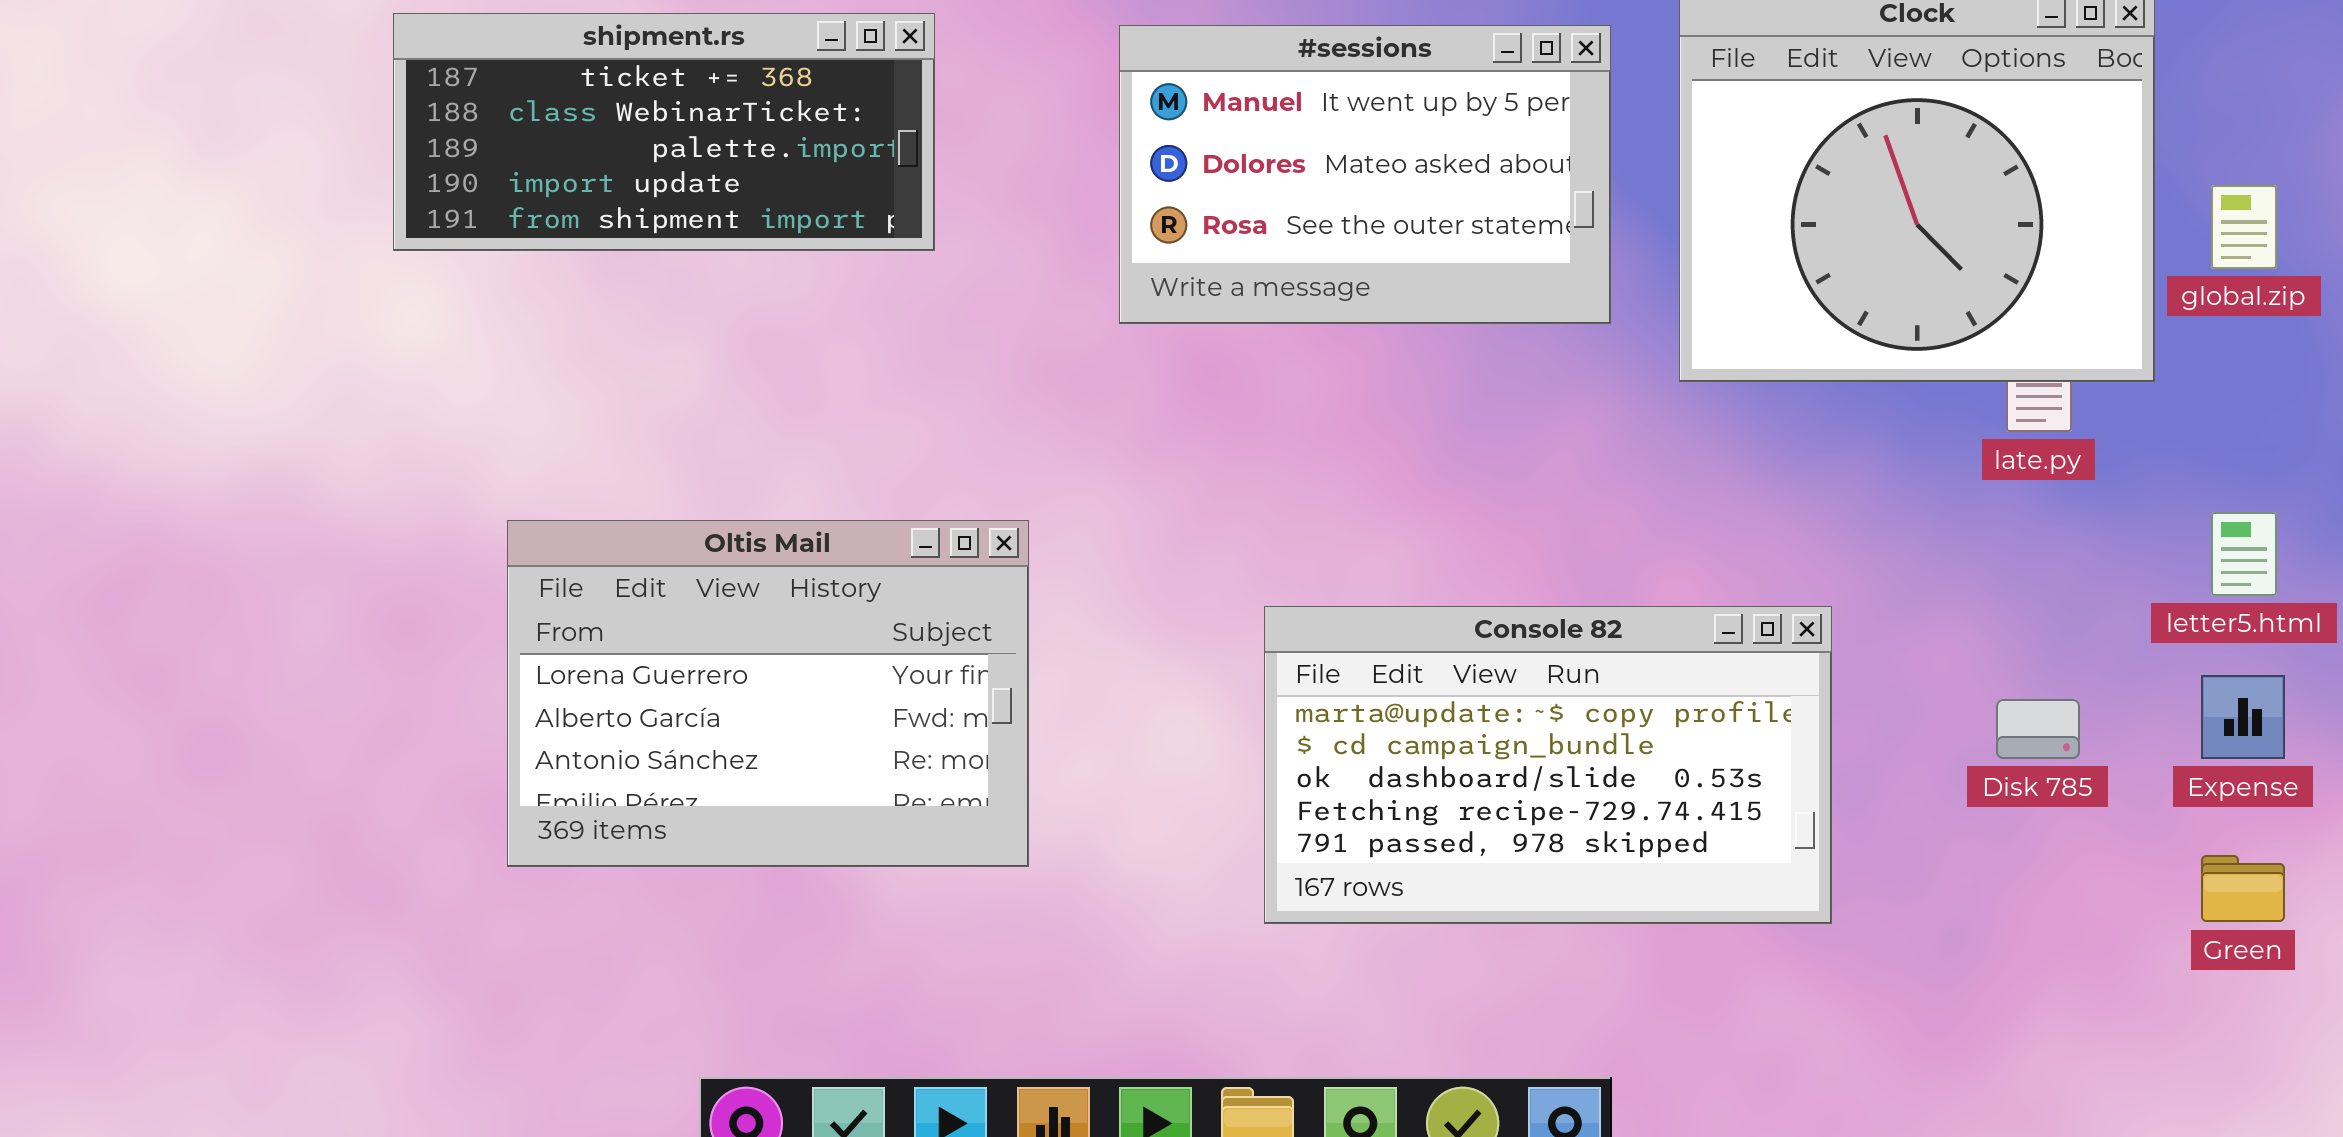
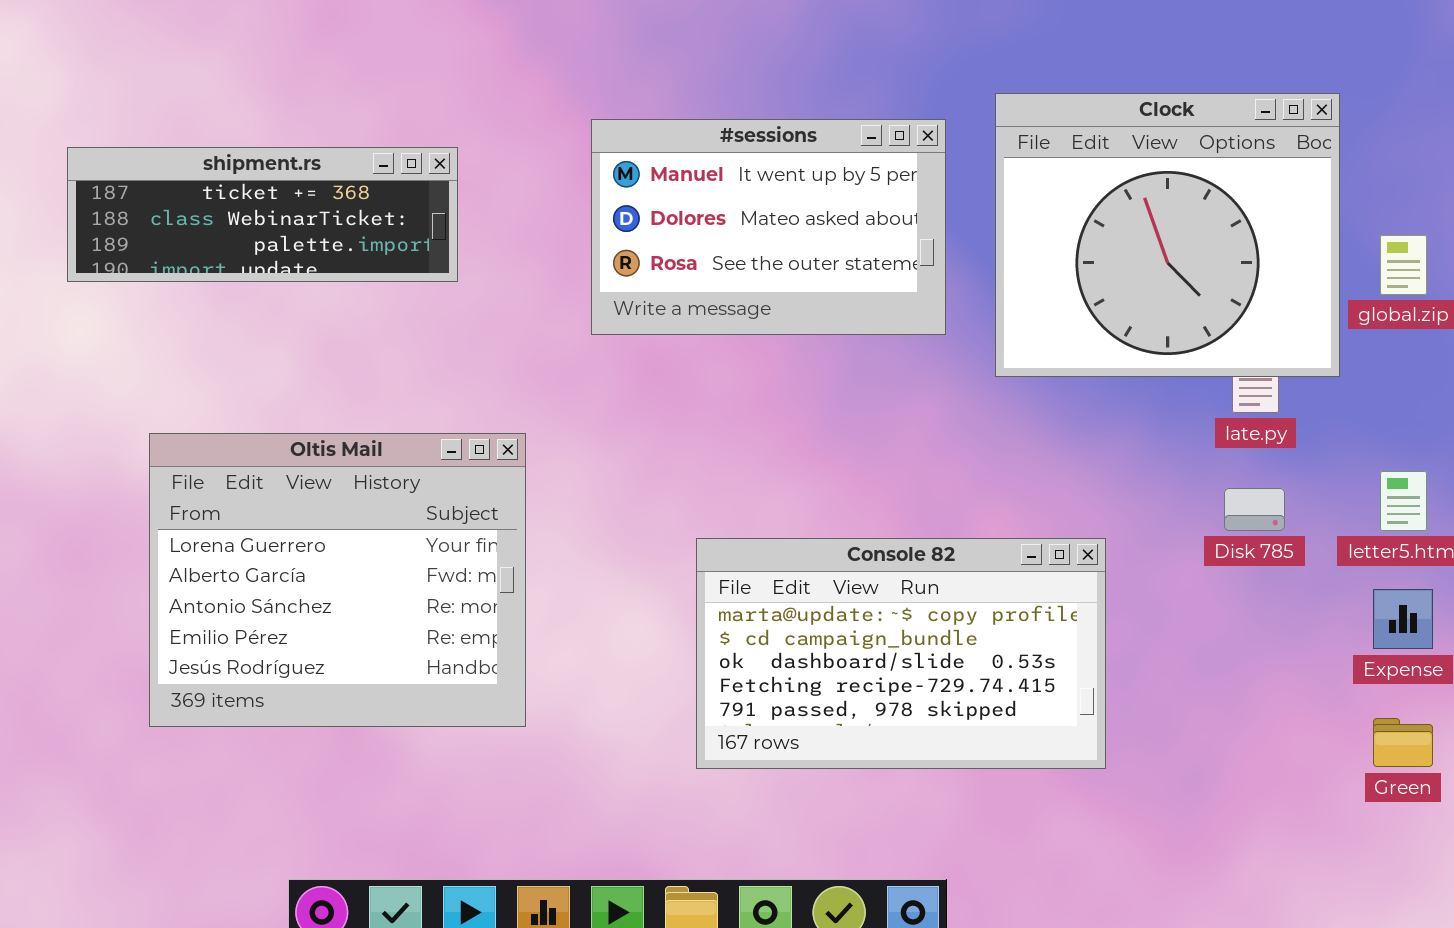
shipment.rs: [393,13,935,251] -> [67,147,458,282], resized
Oltis Mail: [507,520,1029,867] -> [149,433,526,727], resized
Disk 785: [1996,699,2080,759] -> [1224,488,1285,531], moved

